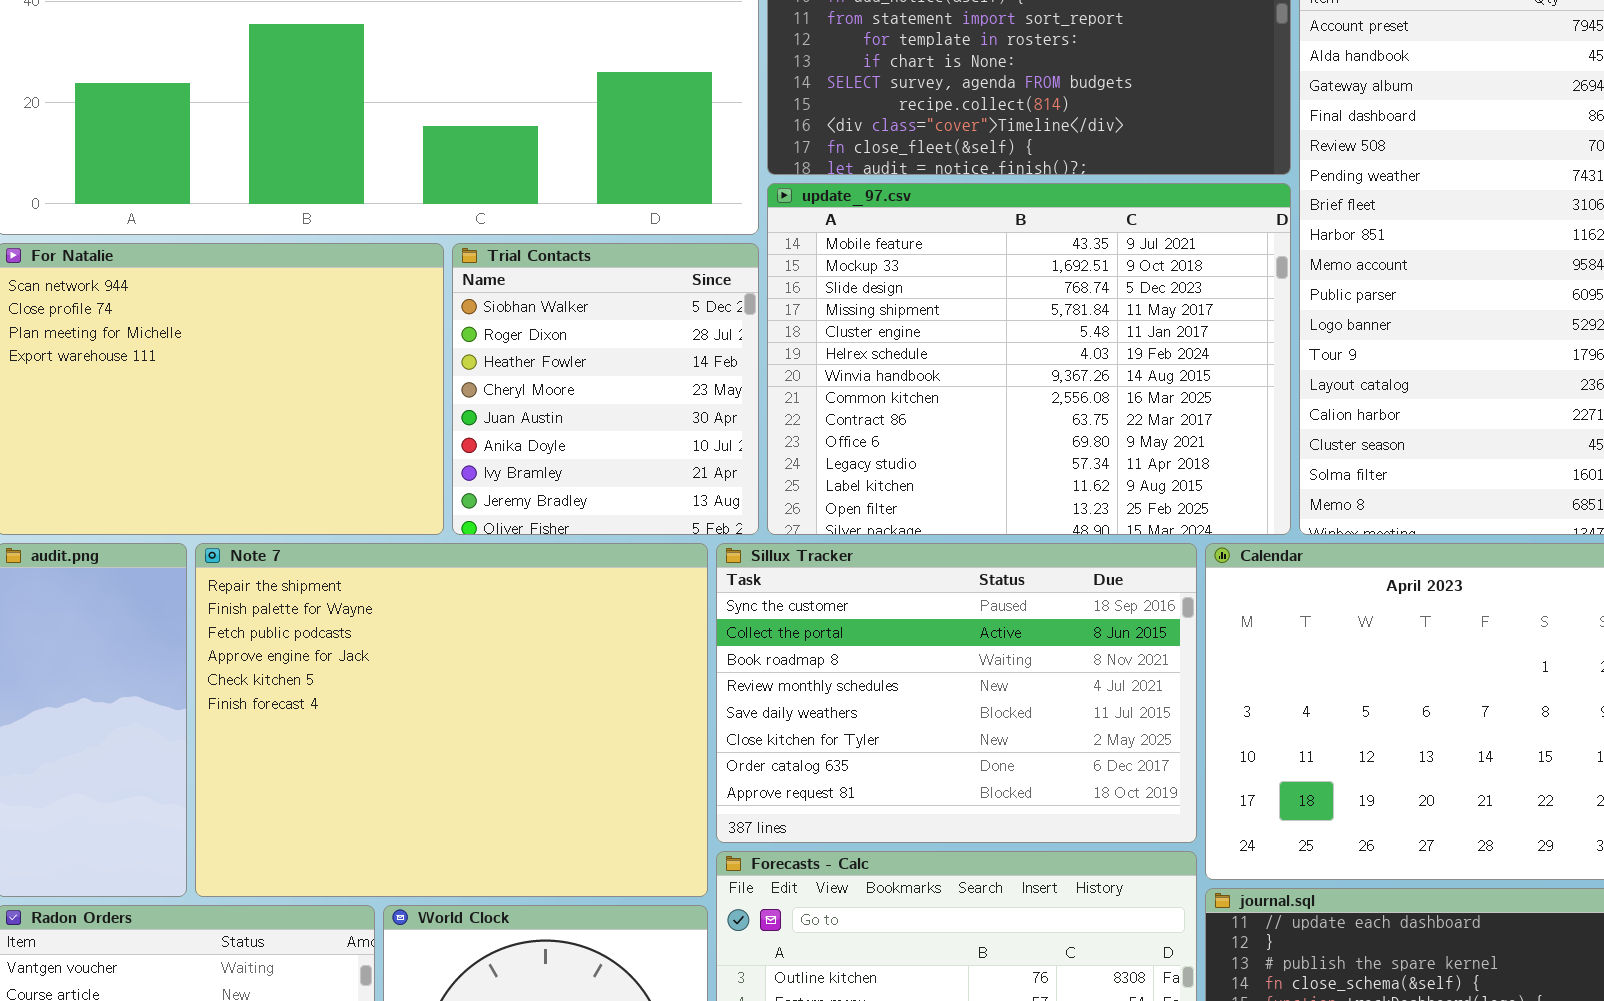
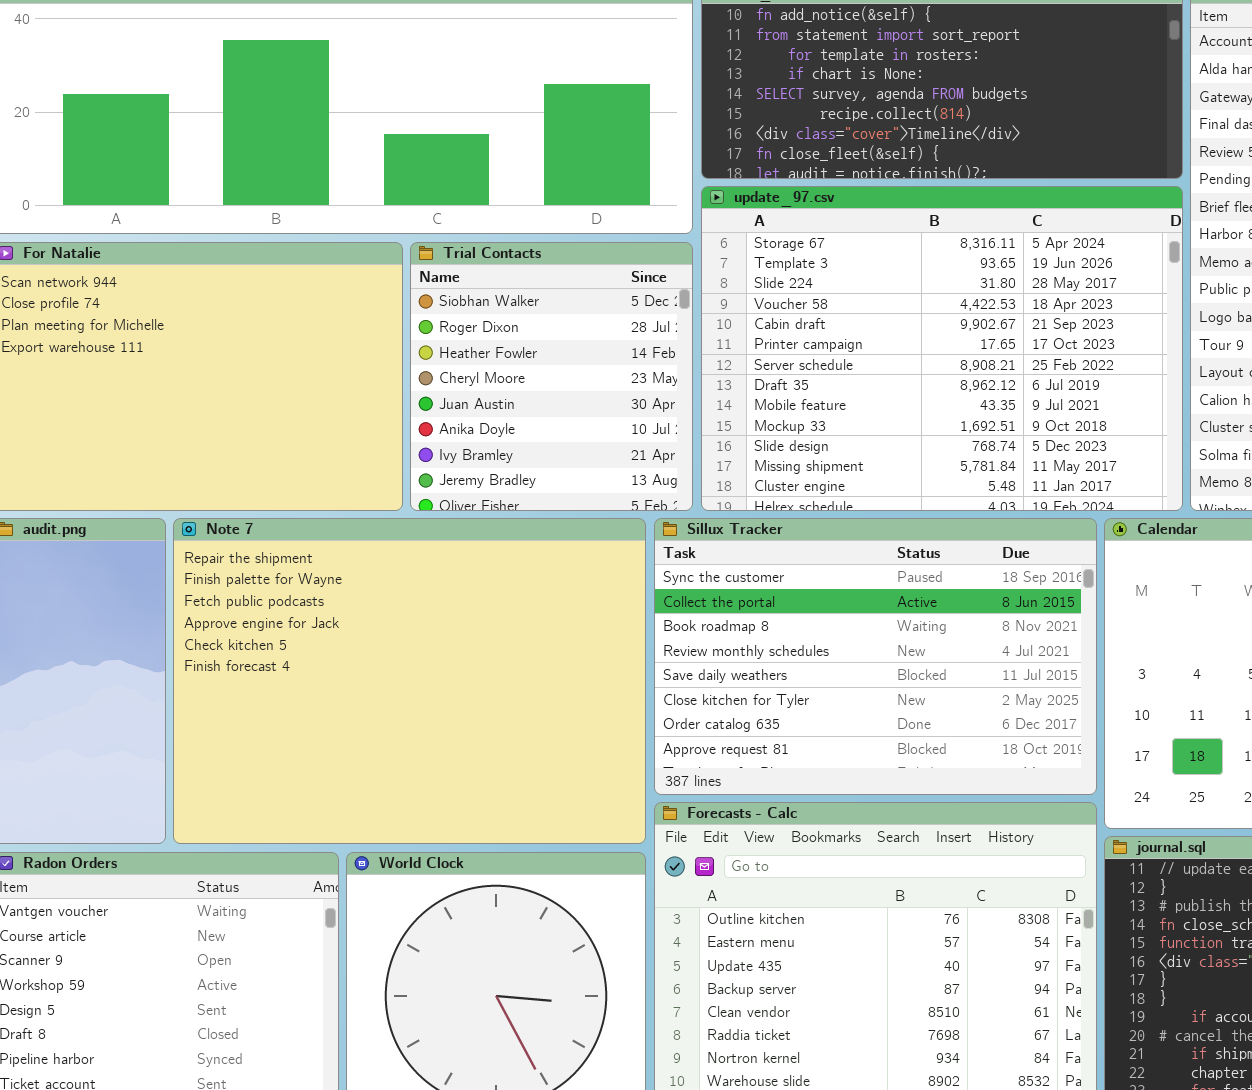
update_97.csv: [767,183,1291,535] -> [701,186,1183,511], scrolled up 8 rows

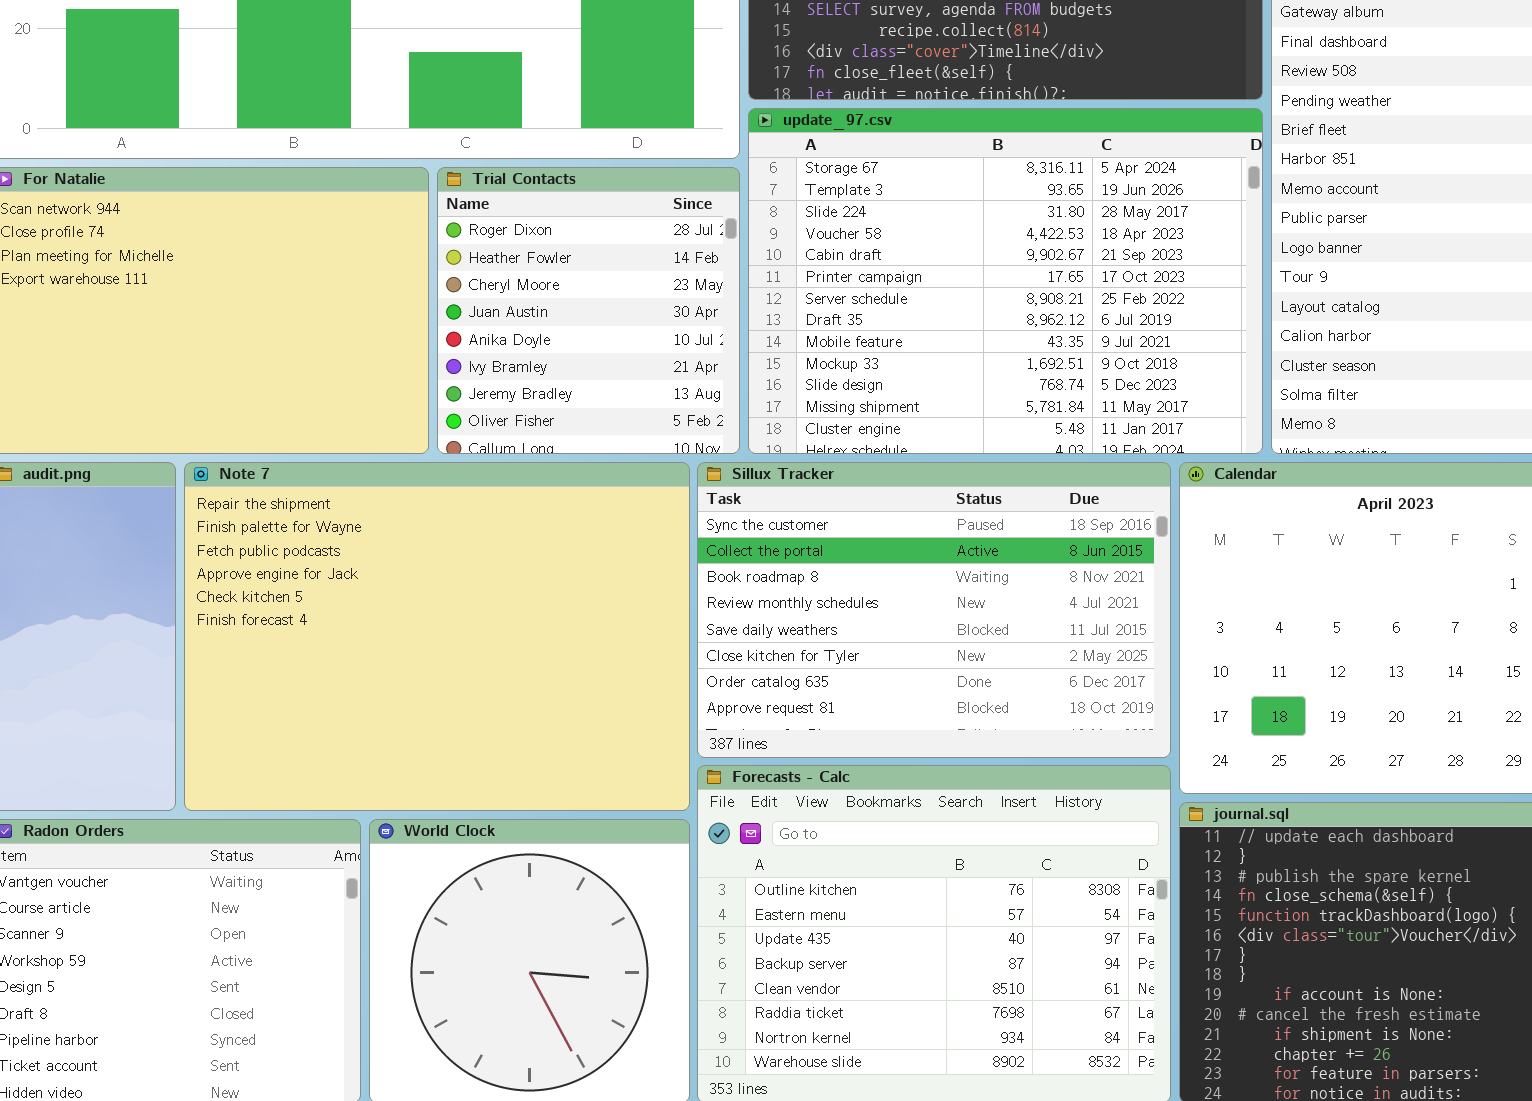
Trial Contacts: [410,242,693,511] -> [437,167,740,454], scrolled down 1 row

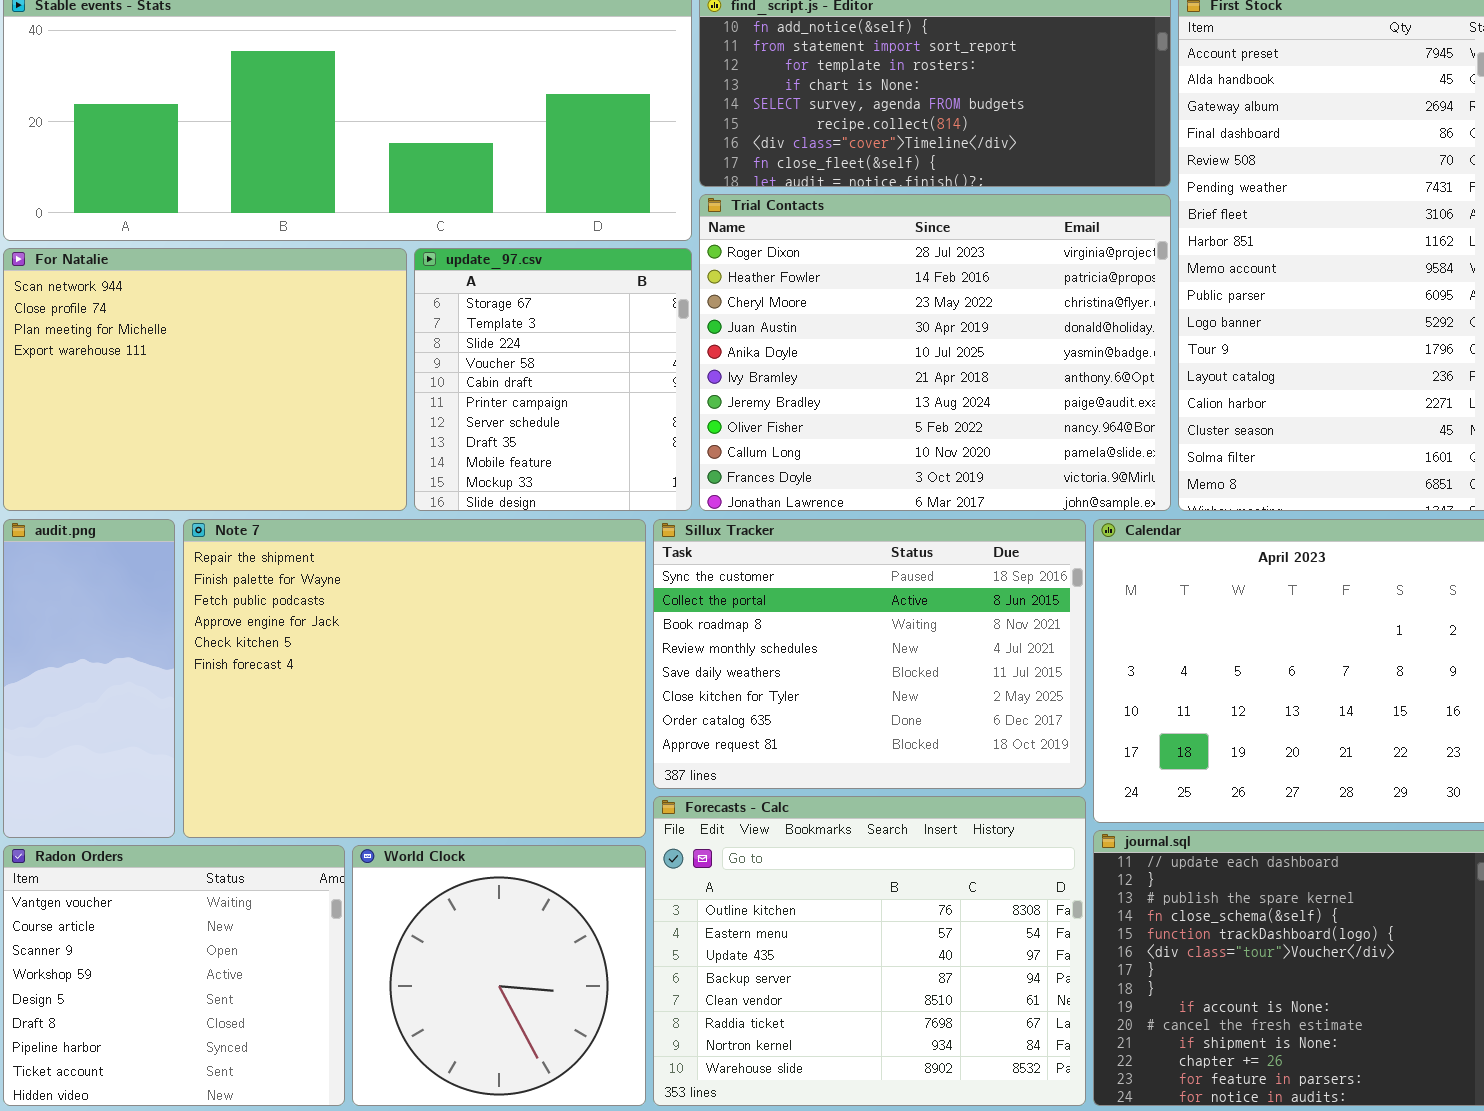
update_97.csv: [748,108,1263,454] -> [414,248,692,511], moved, resized
Trial Contacts: [437,167,740,454] -> [699,194,1171,511], moved, resized

